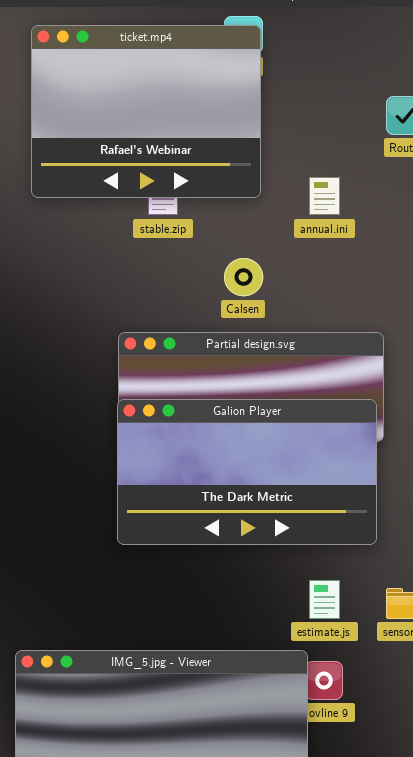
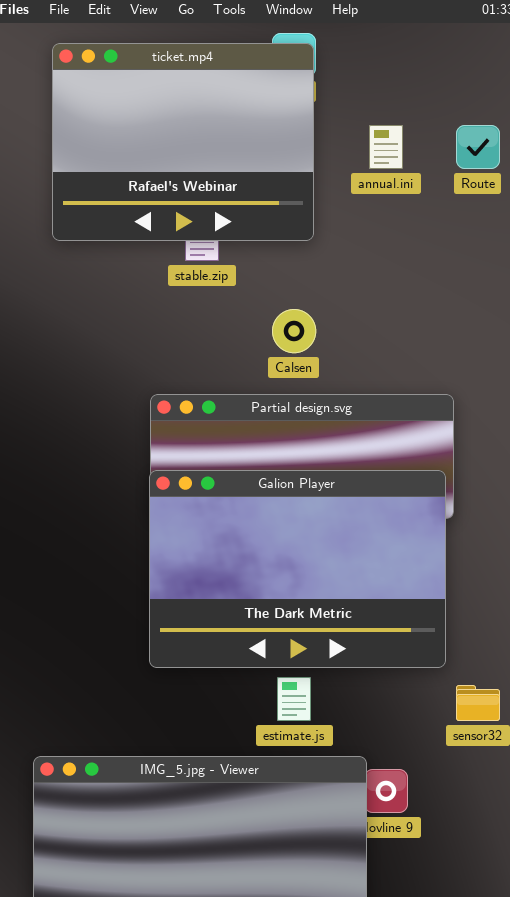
annual.ini: [309,177,340,215] -> [369,125,403,169], moved
Galion Player: [117,399,377,545] -> [149,470,446,668], resized
estimate.js: [309,580,340,619] -> [277,677,311,721], moved

